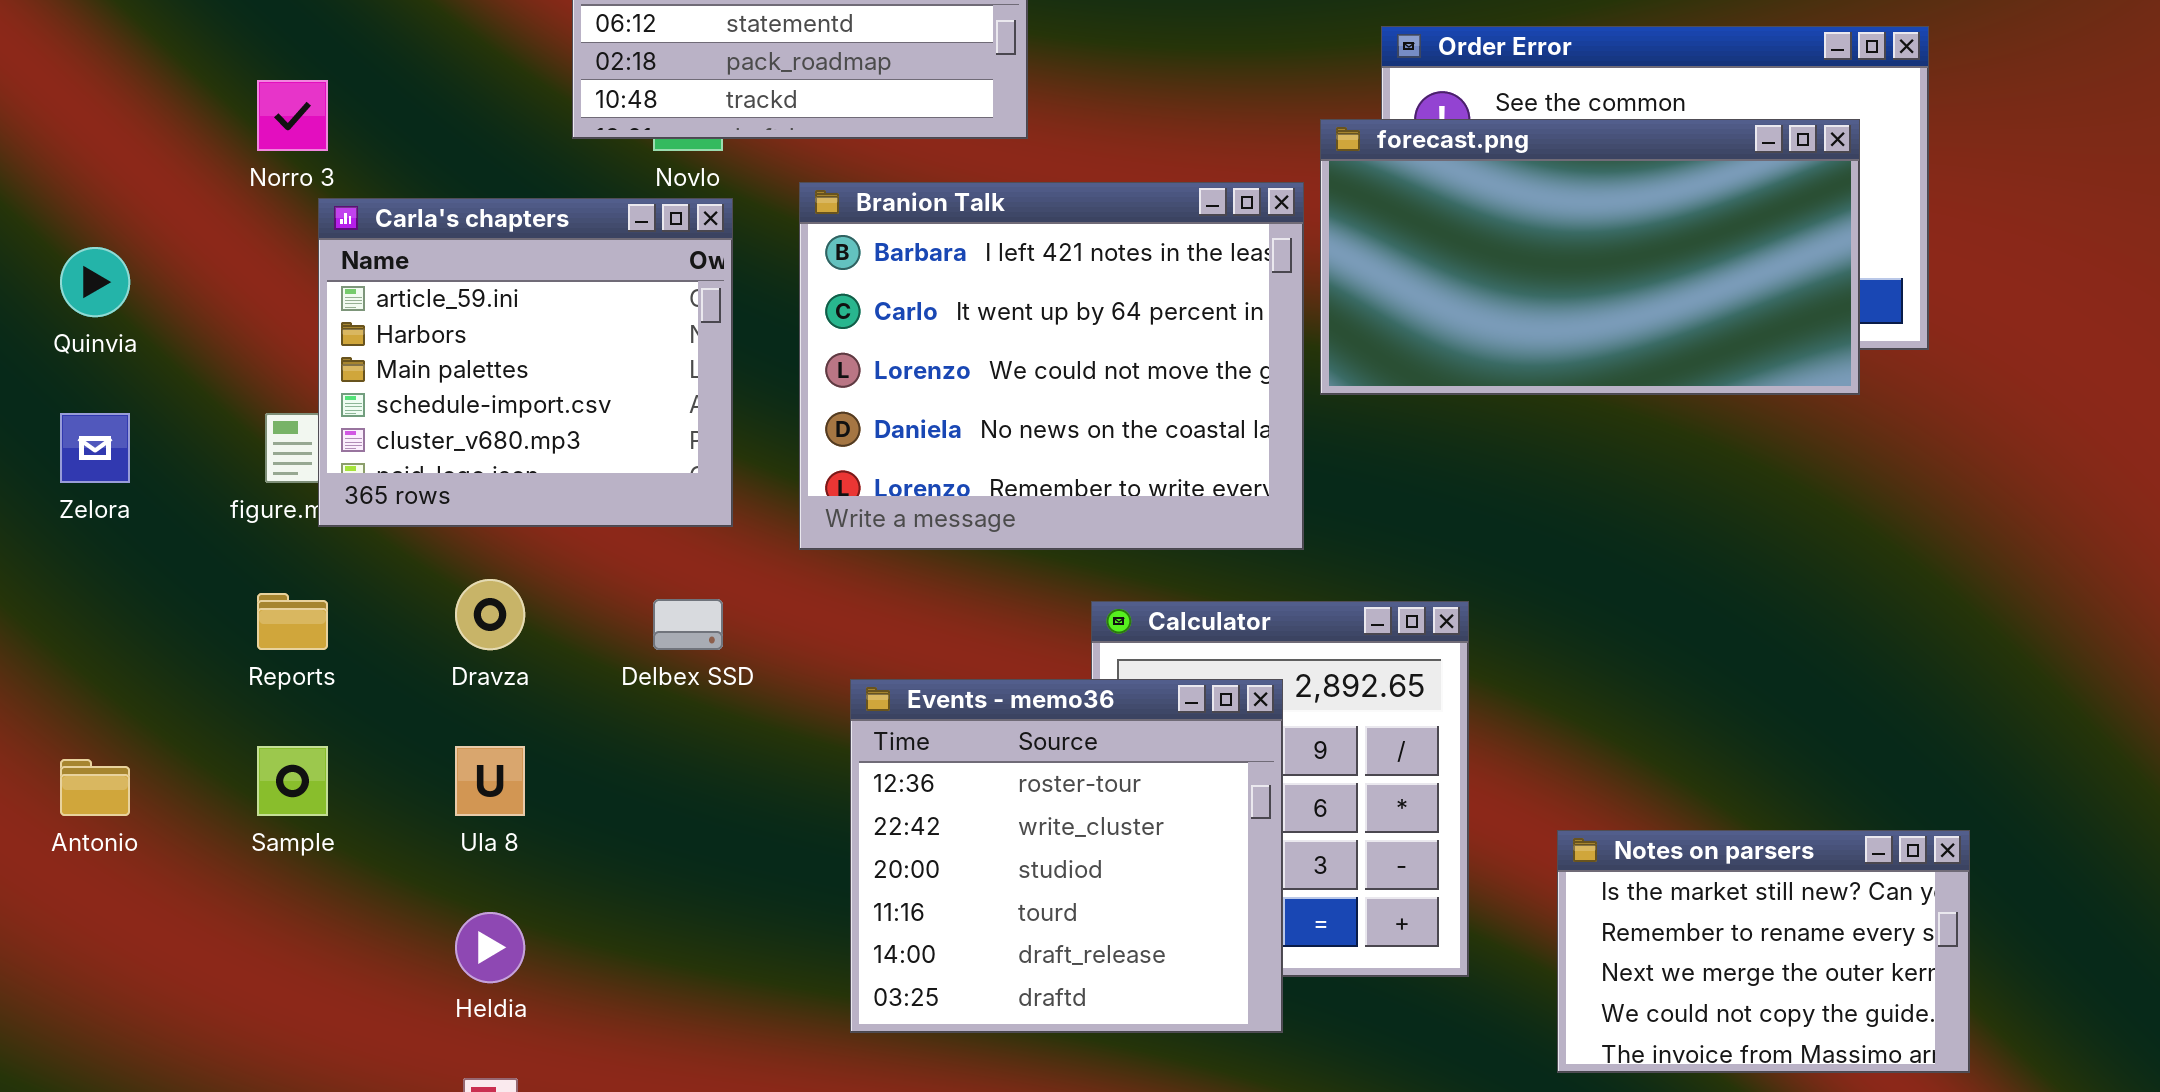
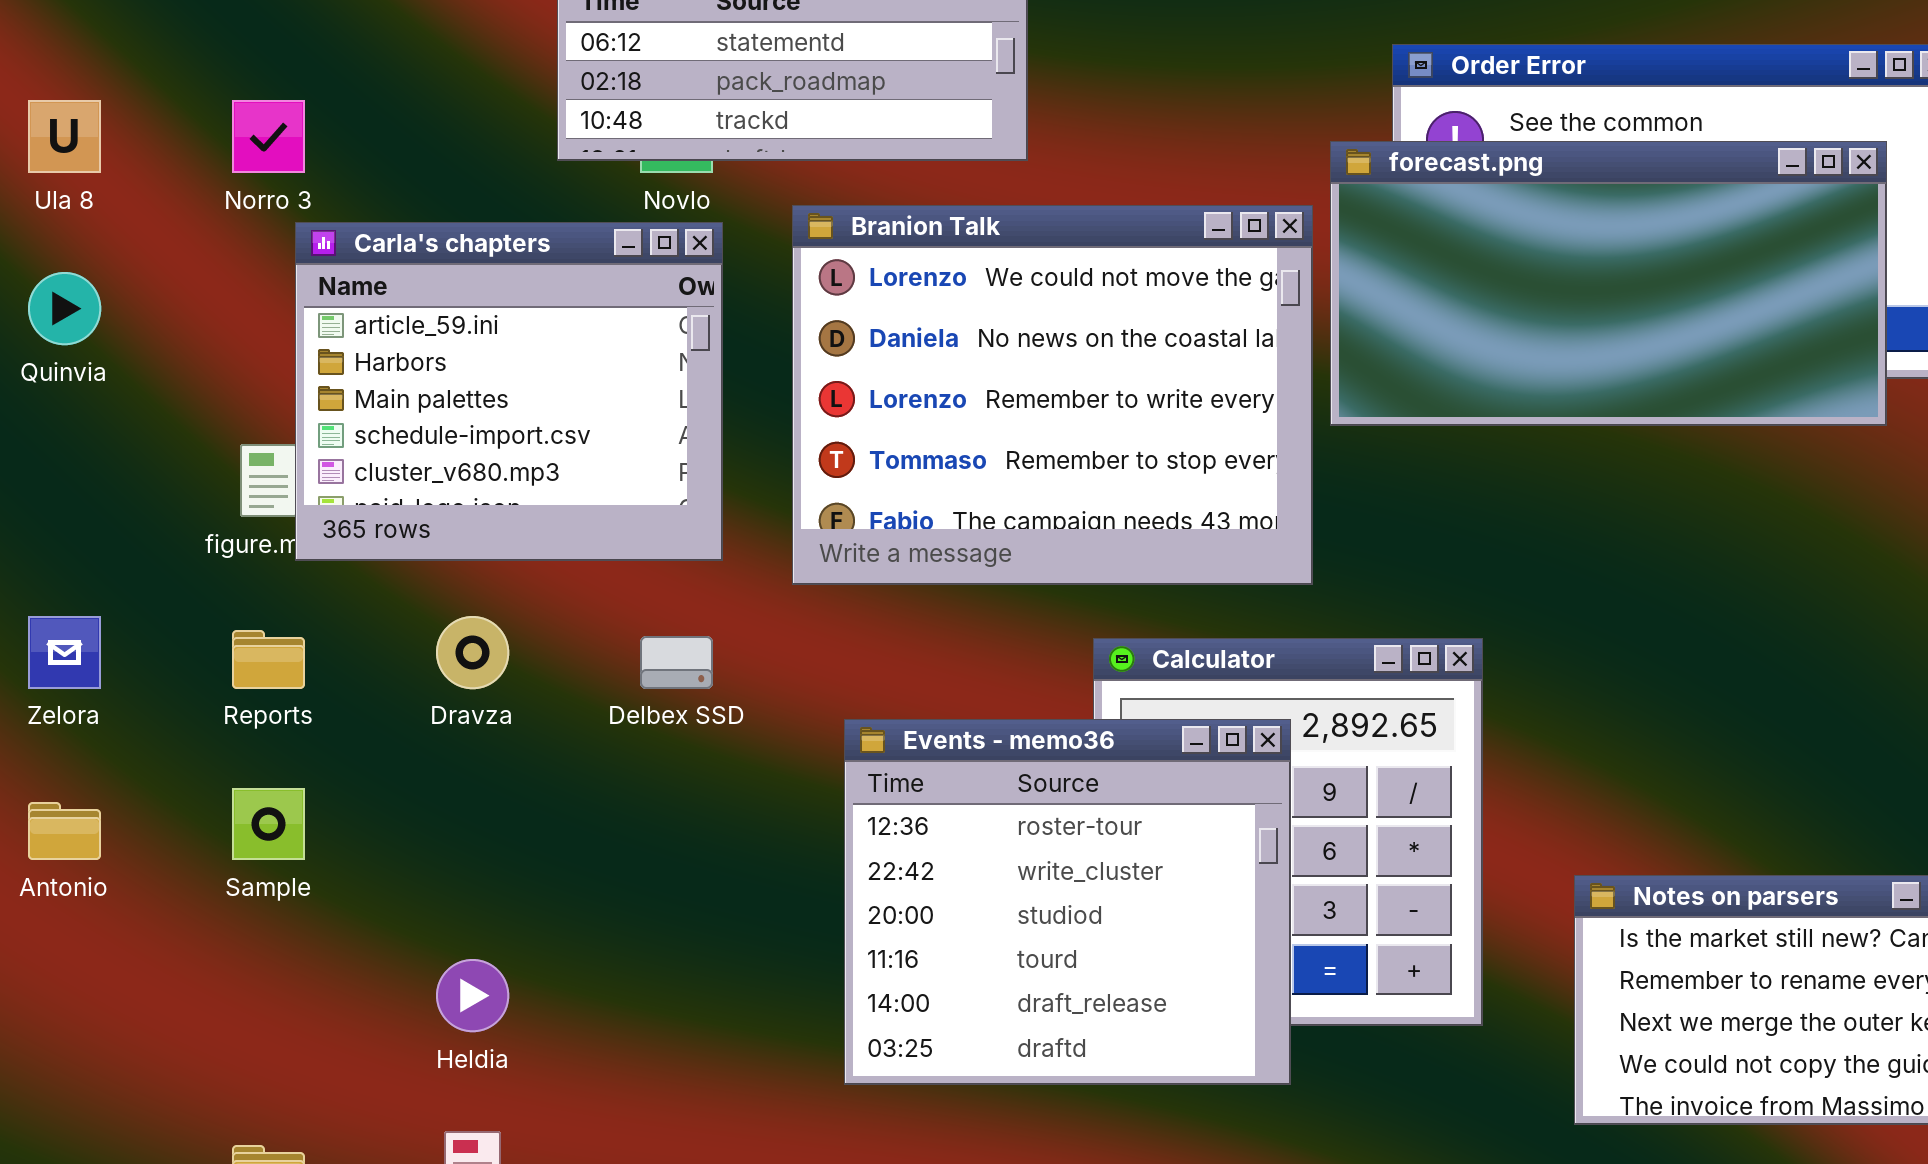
Branion Talk: [799,182,1304,550] -> [792,205,1313,585], scrolled down 2 rows
Zelora: [60,413,130,483] -> [28,616,101,689], moved
Ula 8: [455,746,525,816] -> [28,100,101,173], moved

